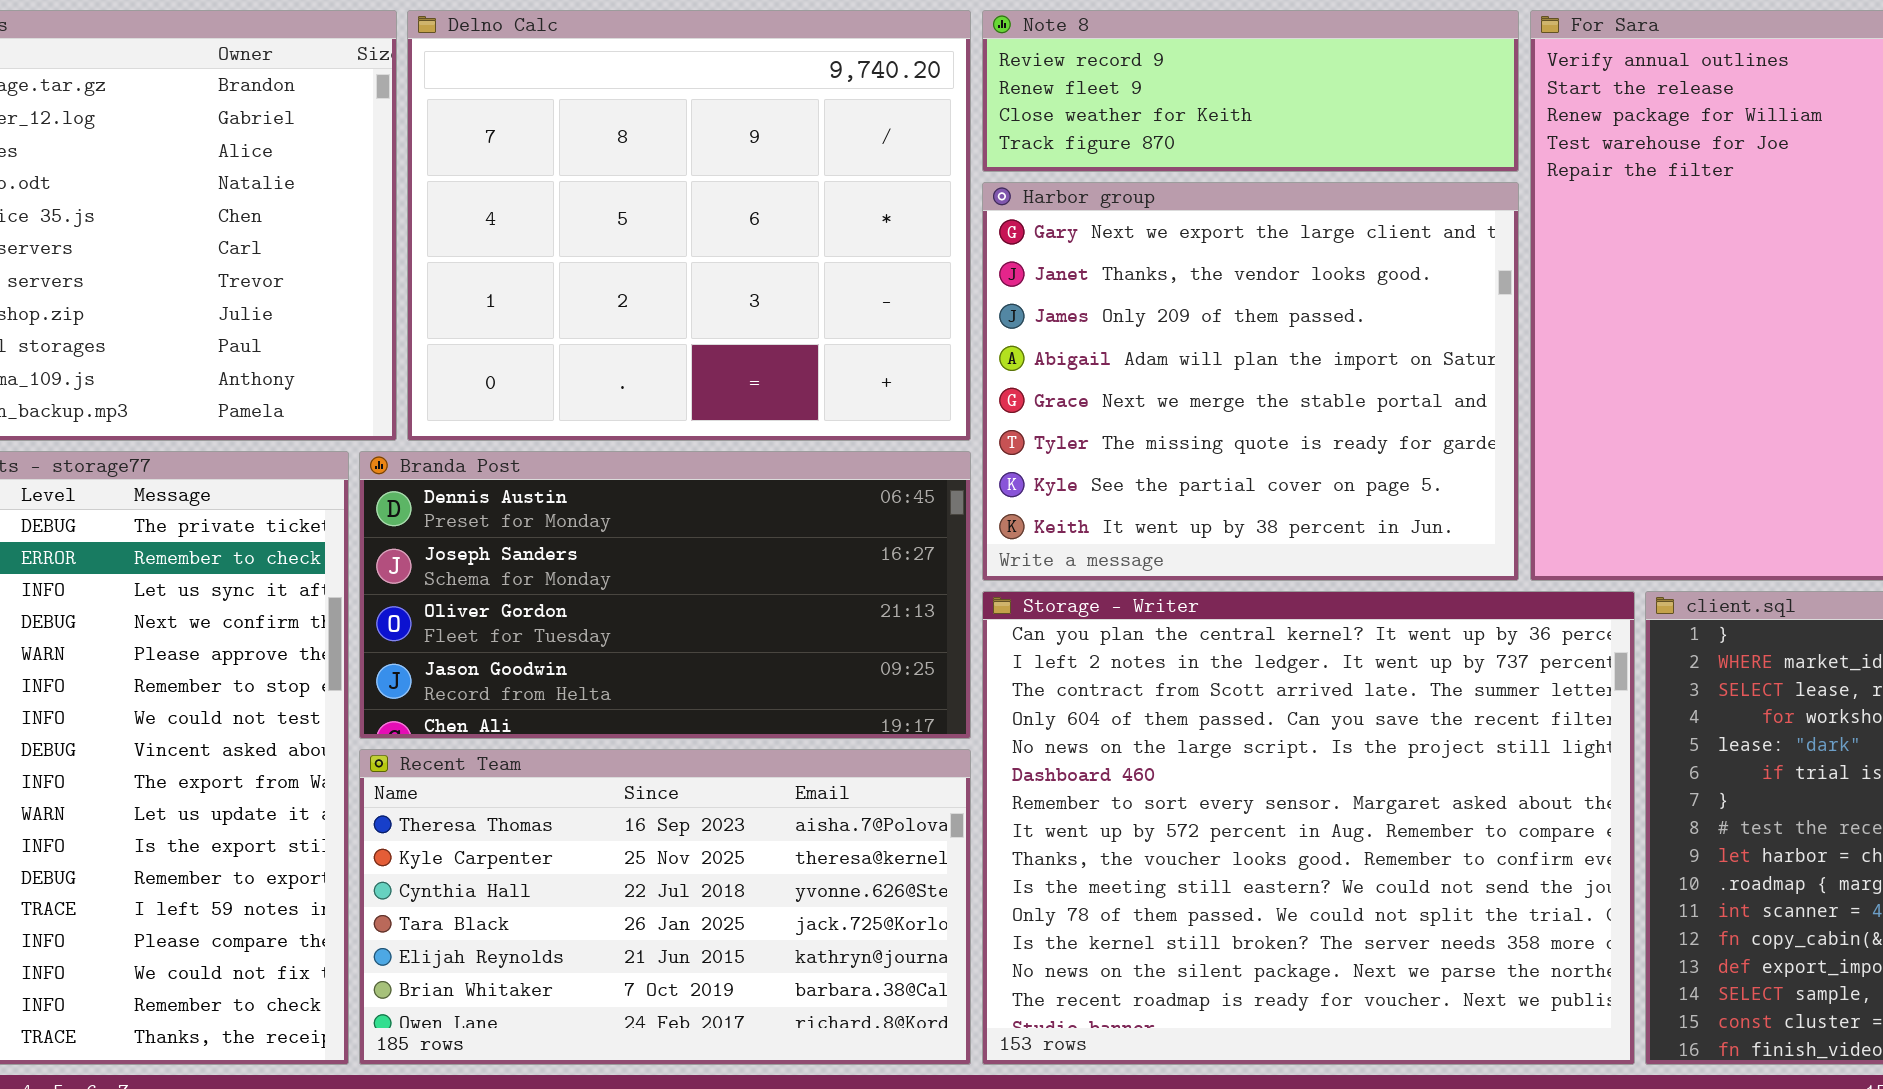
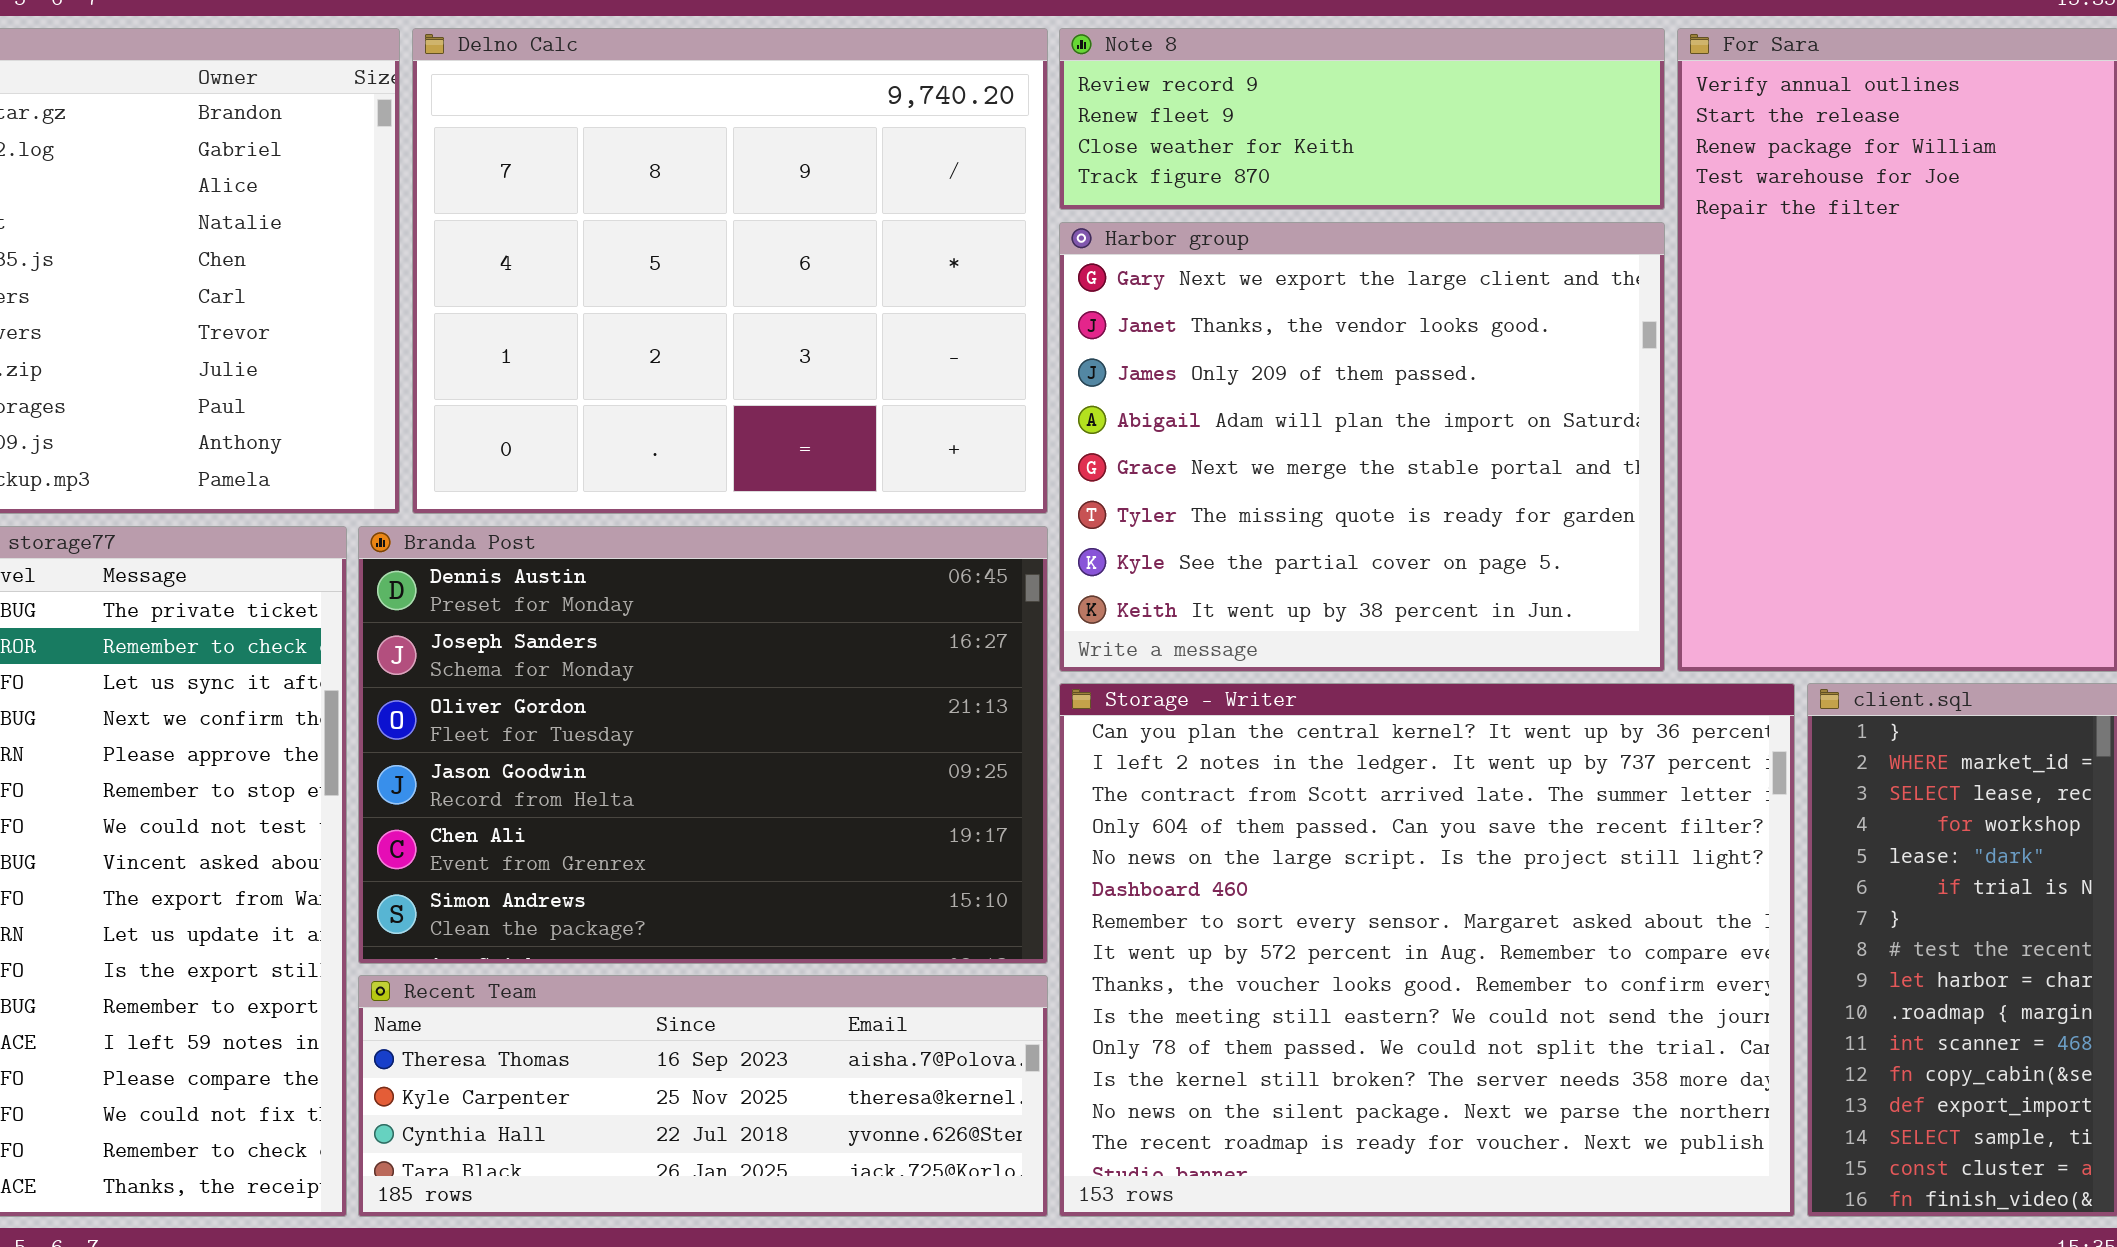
Branda Post: [359,451,971,739] -> [358,526,1048,964], resized
Recent Team: [359,749,971,1065] -> [358,975,1048,1217], resized

